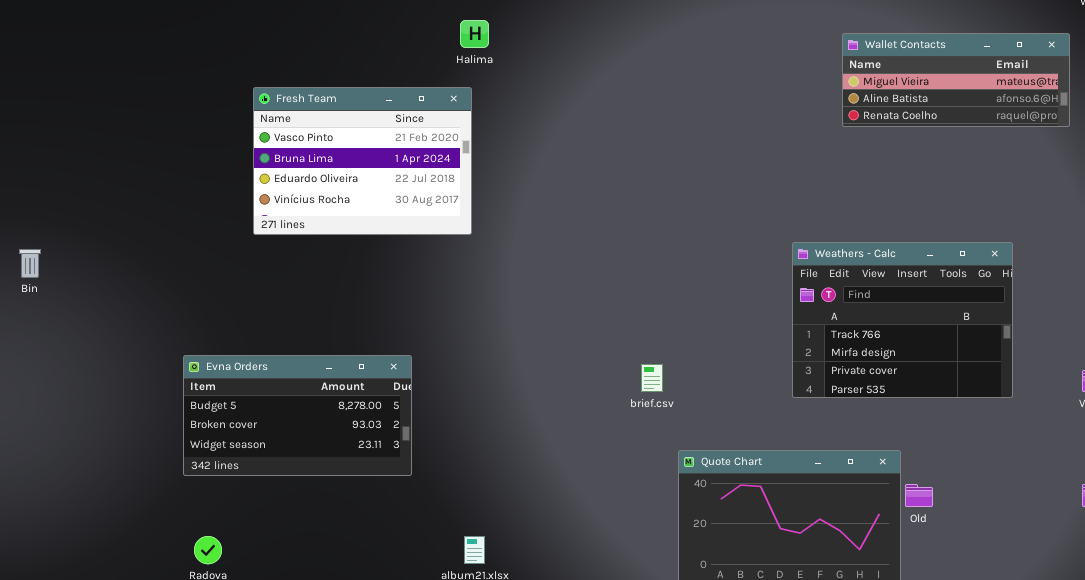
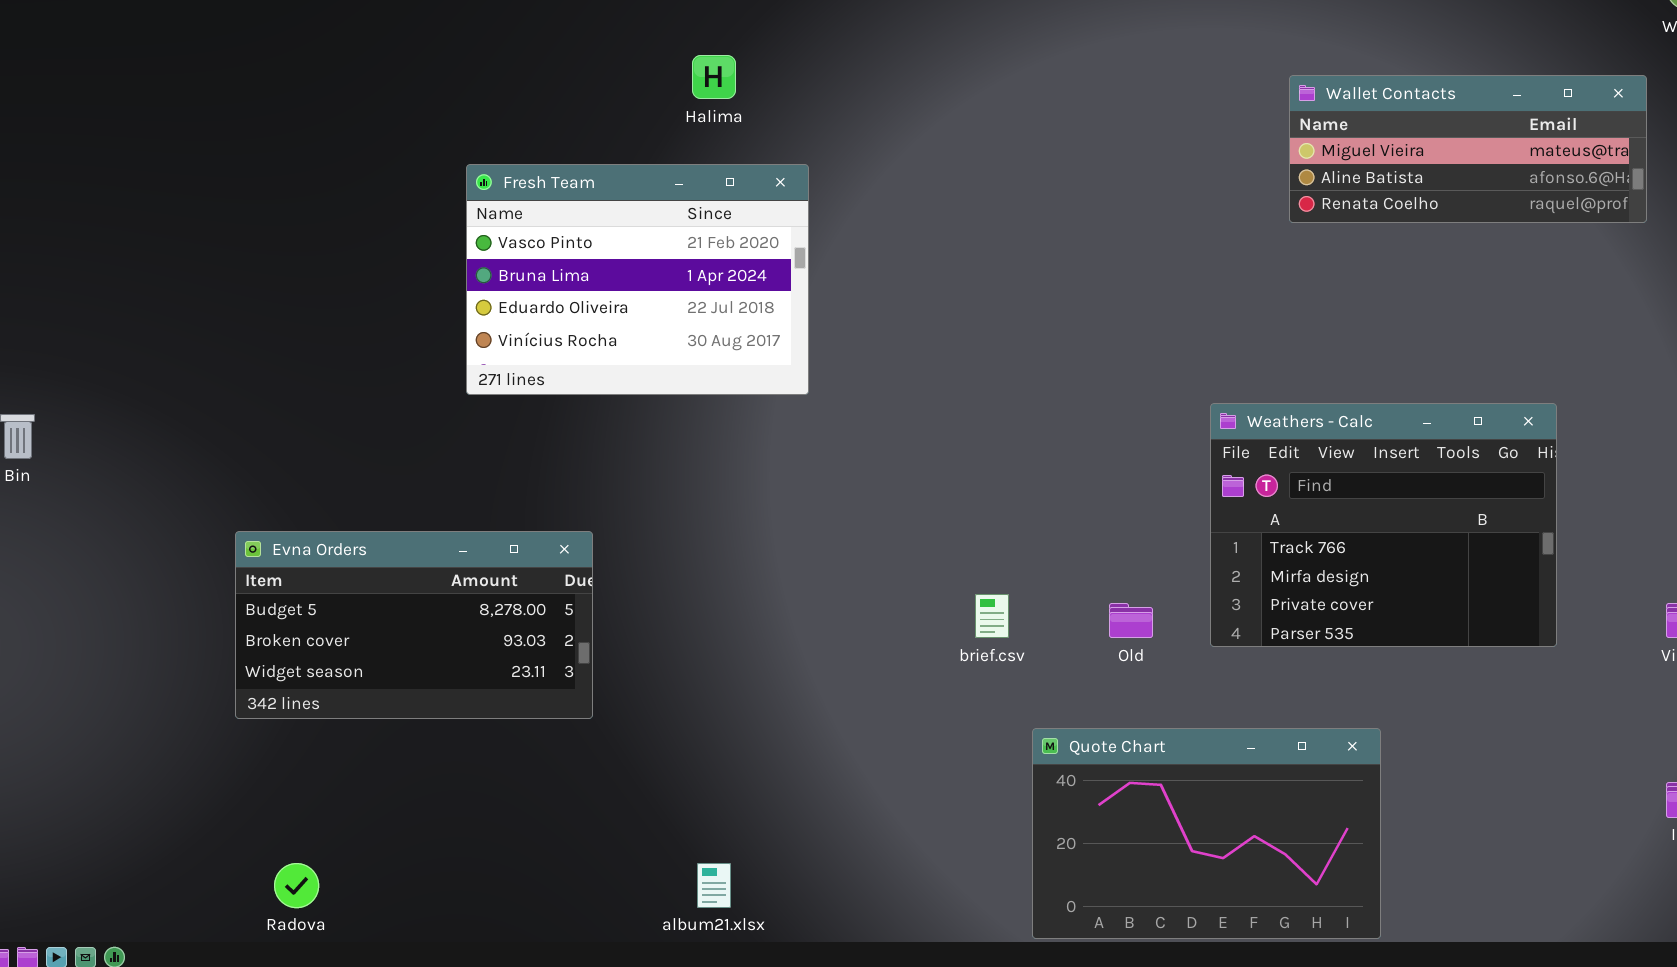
Fresh Team: [253,87,472,235] -> [466,164,809,395], moved
Evna Orders: [183,355,412,476] -> [235,531,593,719], moved
Old: [905,484,933,507] -> [1109,603,1153,638], moved

